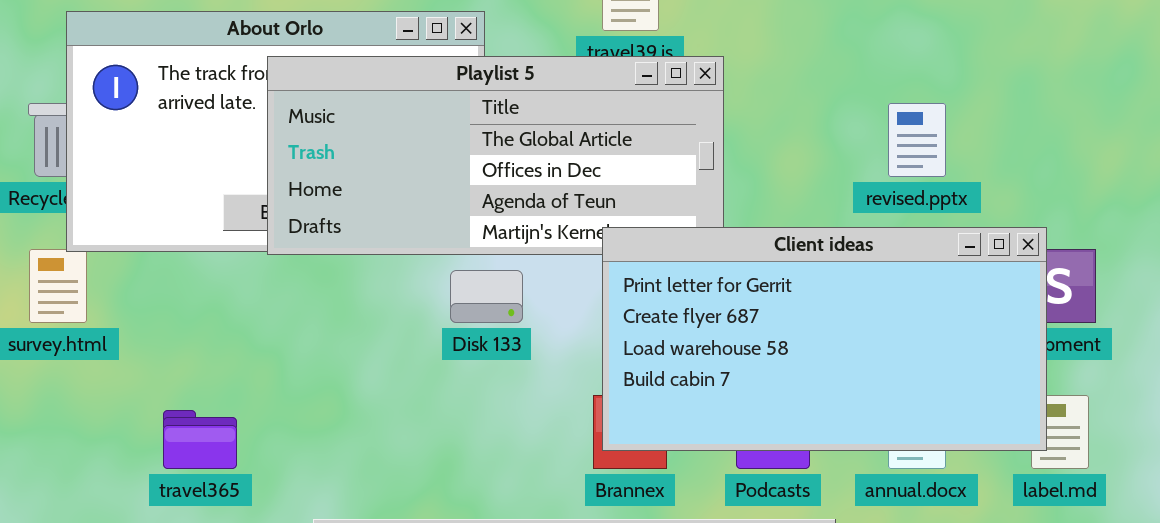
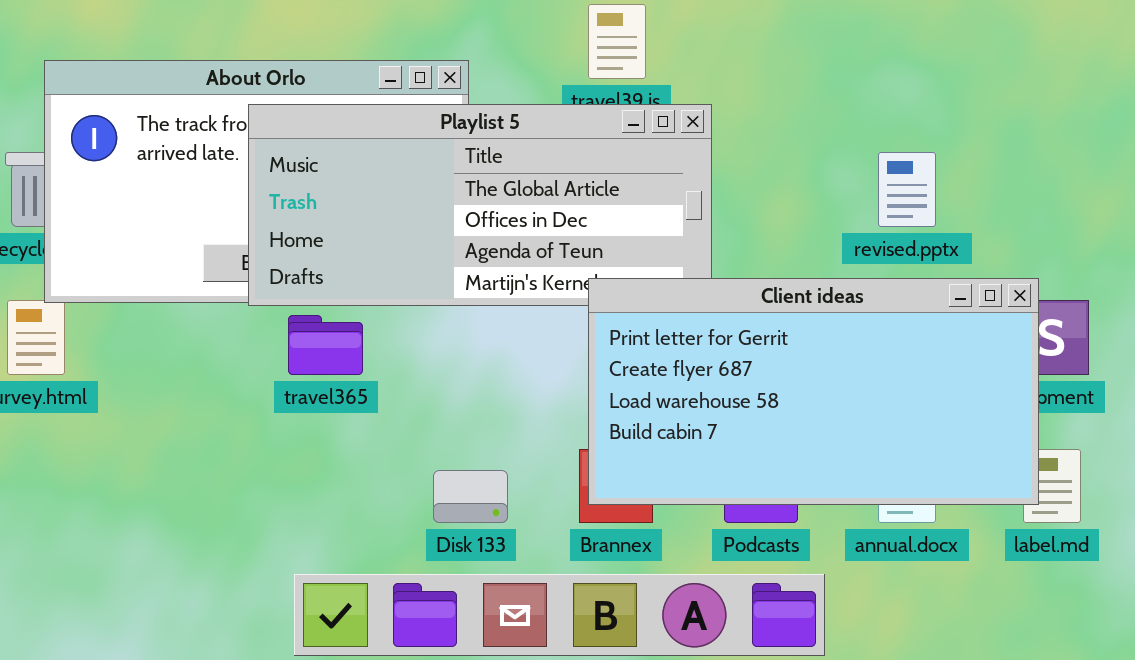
Disk 133: [450,270,523,323] -> [433,470,508,523], moved
travel365: [163,410,237,469] -> [288,315,363,375], moved

